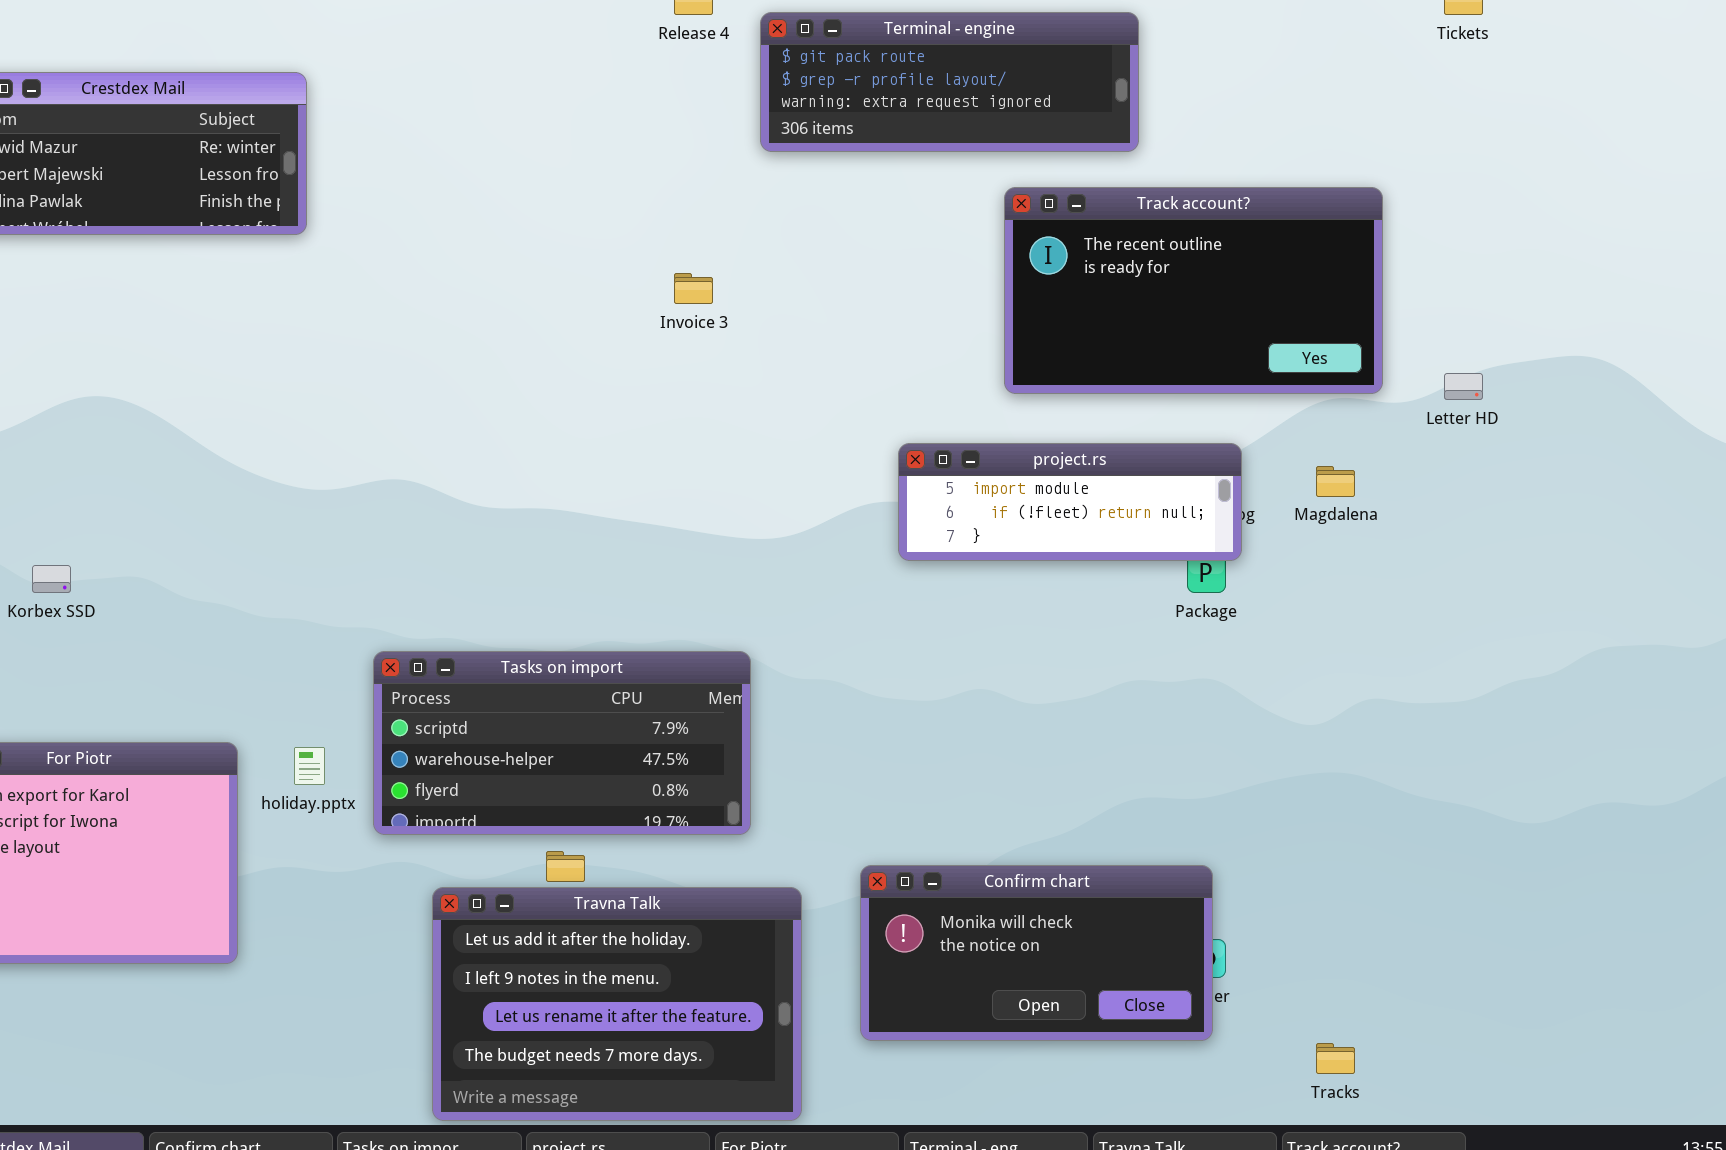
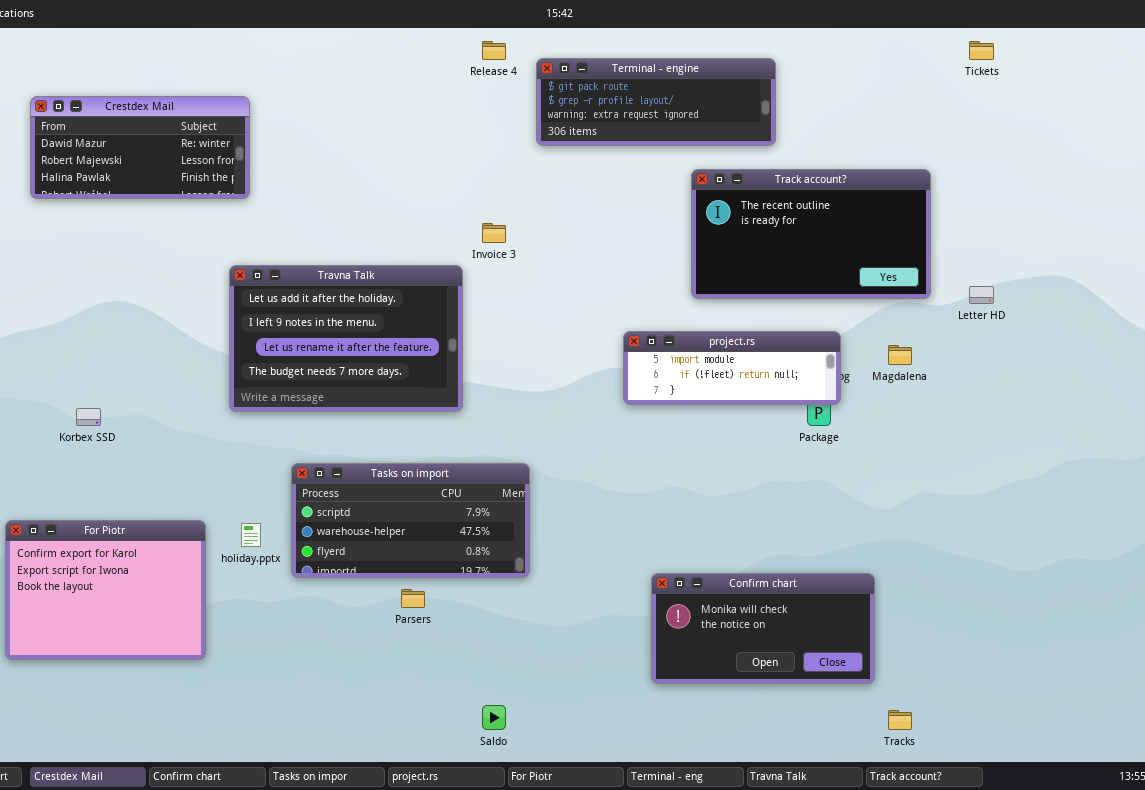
Confirm chart: [860,865,1213,1041] -> [651,573,875,684], moved
Travna Talk: [432,887,802,1121] -> [229,265,463,412], moved

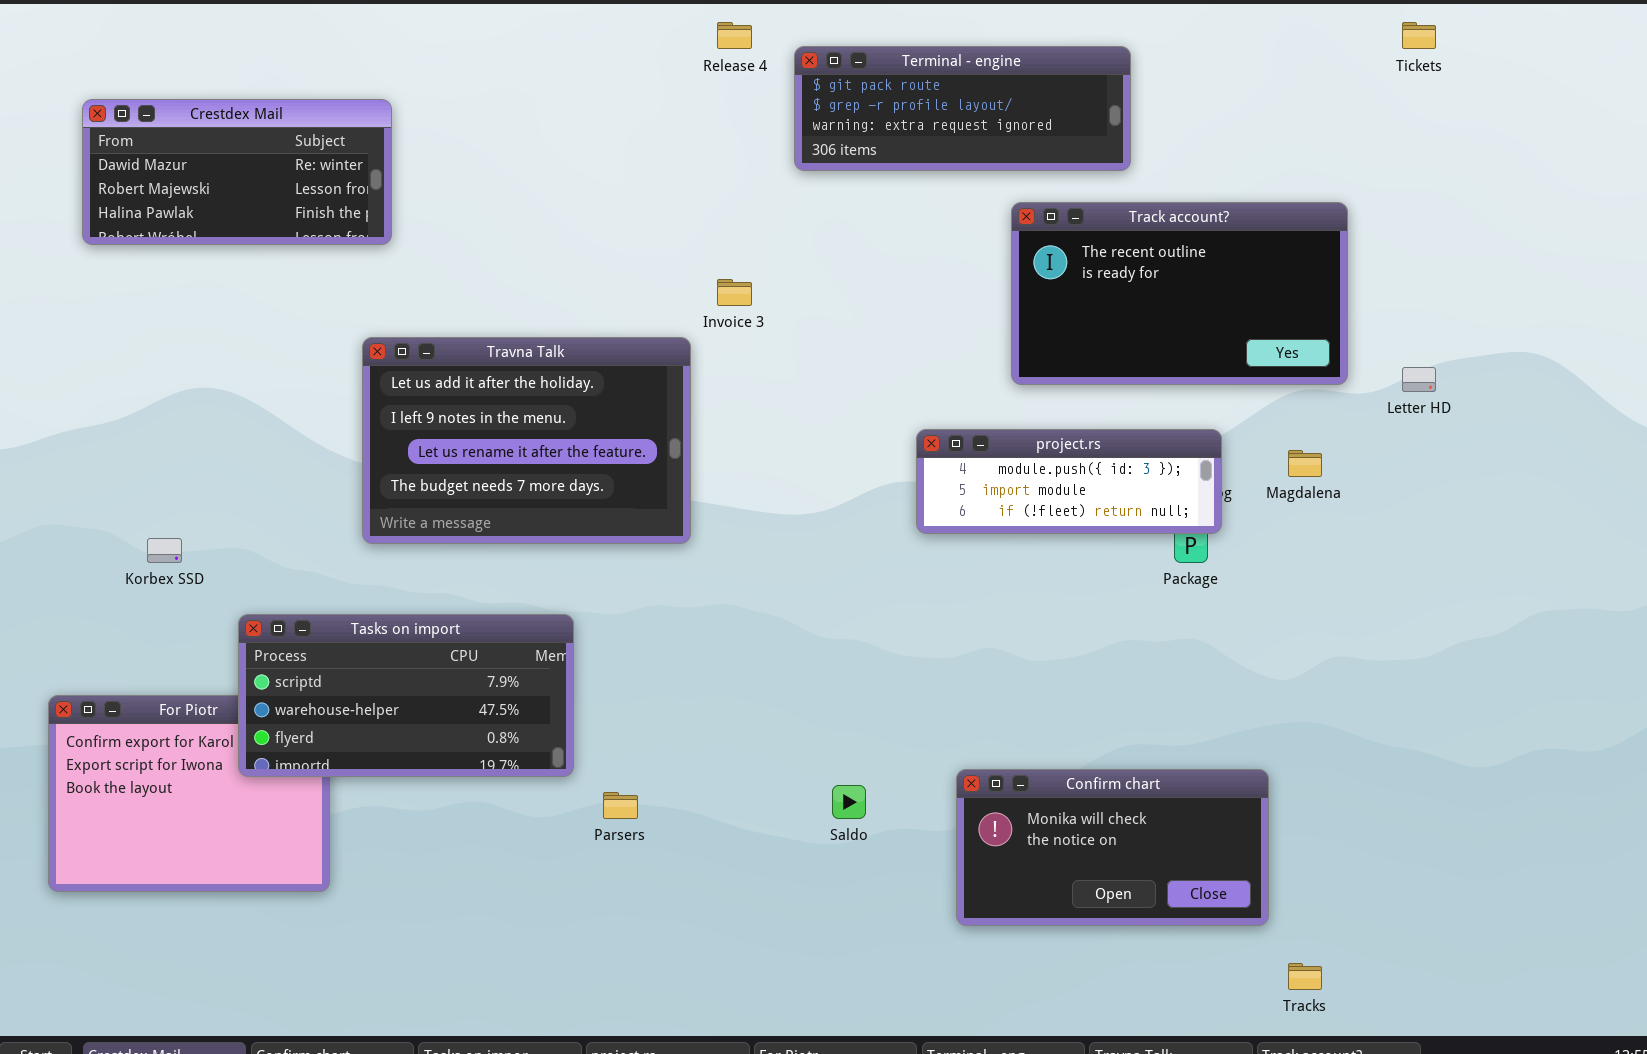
project.rs: [623,331,841,405] -> [916,429,1222,534], scrolled up 1 row
Tasks on import: [291,463,530,578] -> [238,614,574,777], moved
Saldo: [482,705,506,730] -> [832,785,866,819], moved

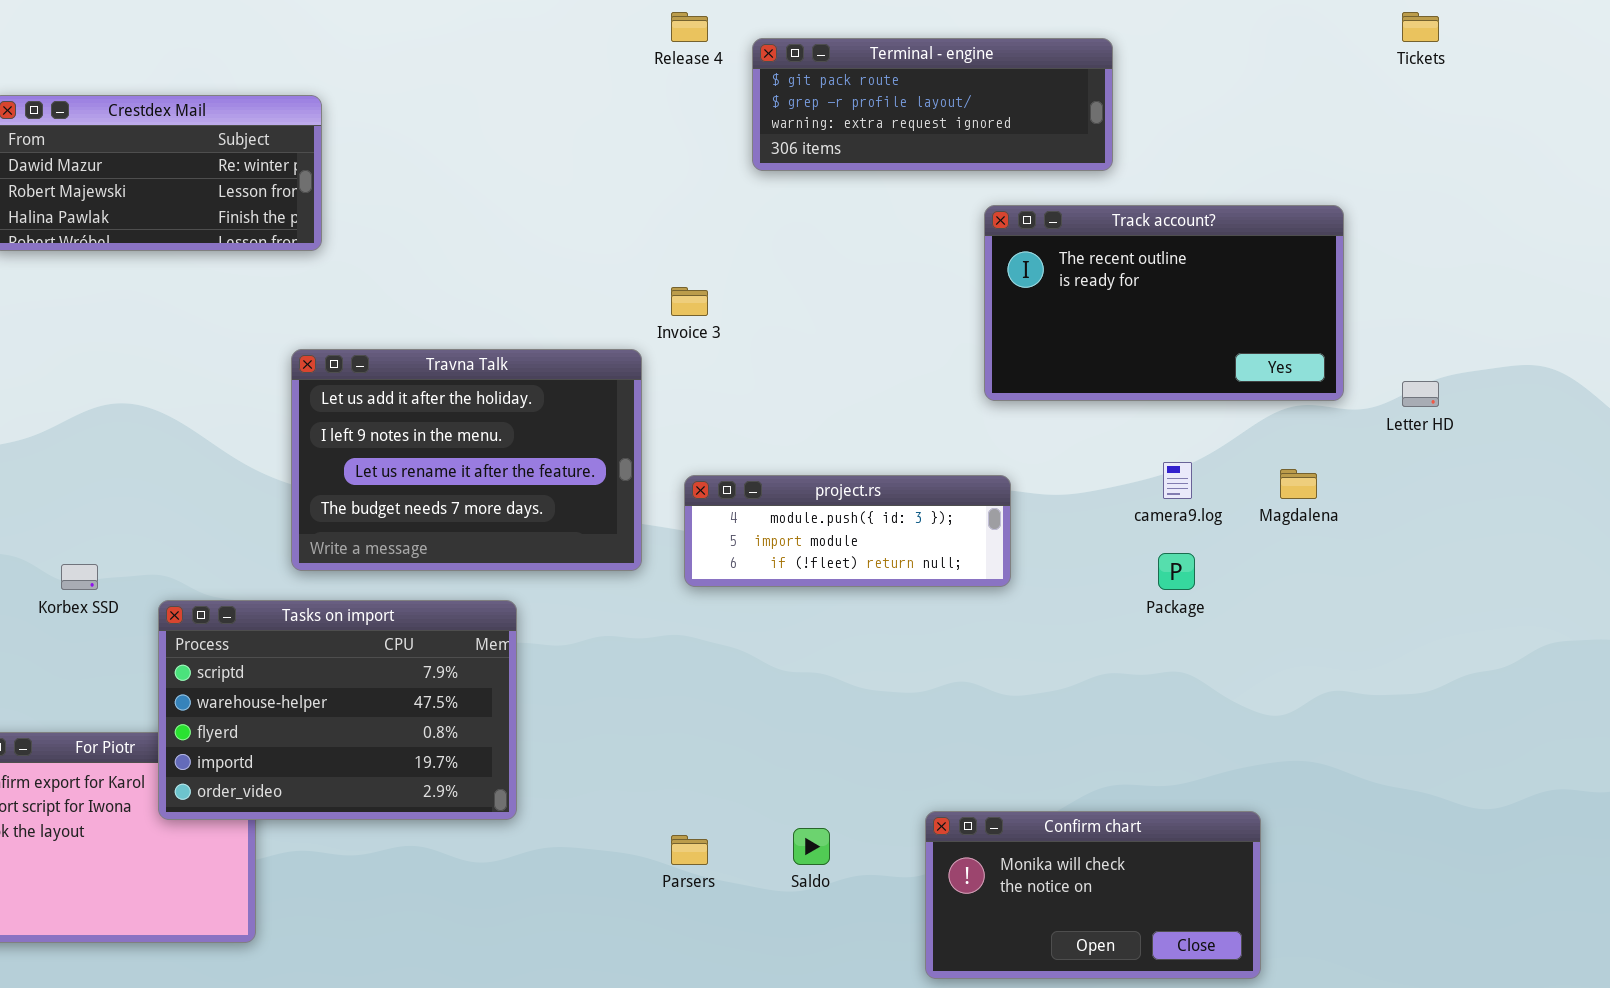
project.rs: [916,429,1222,534] -> [684,475,1011,587], moved
Tasks on import: [238,614,574,777] -> [158,600,517,820], resized
Parsers: [603,792,638,819] -> [671,835,708,865], moved

